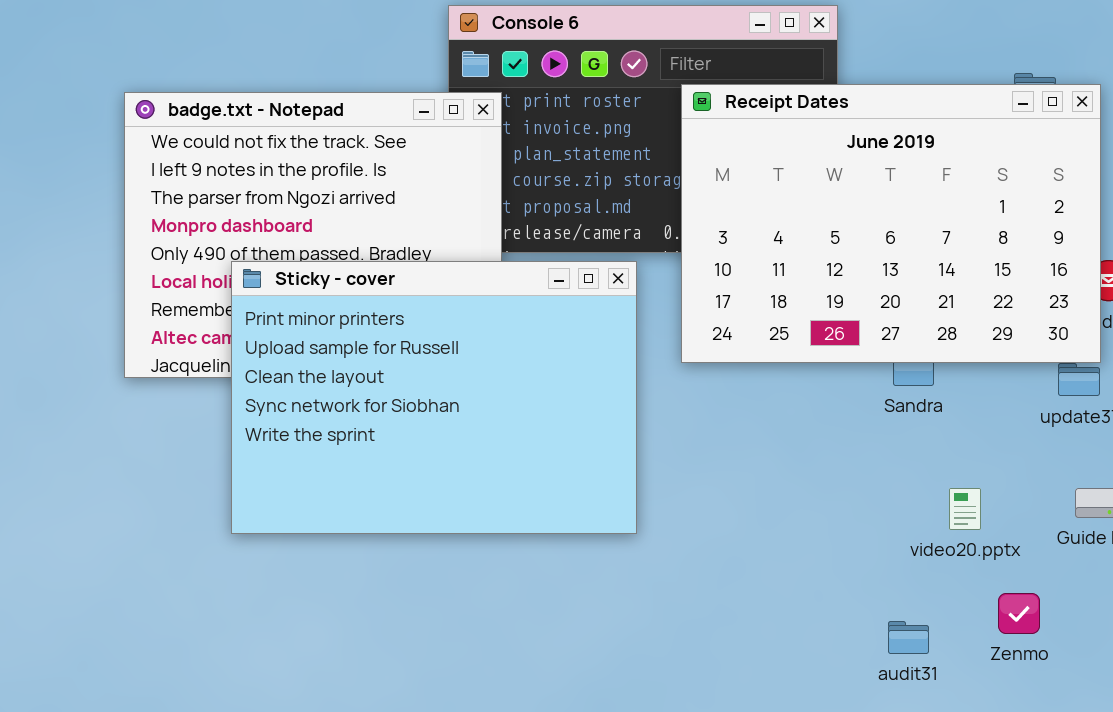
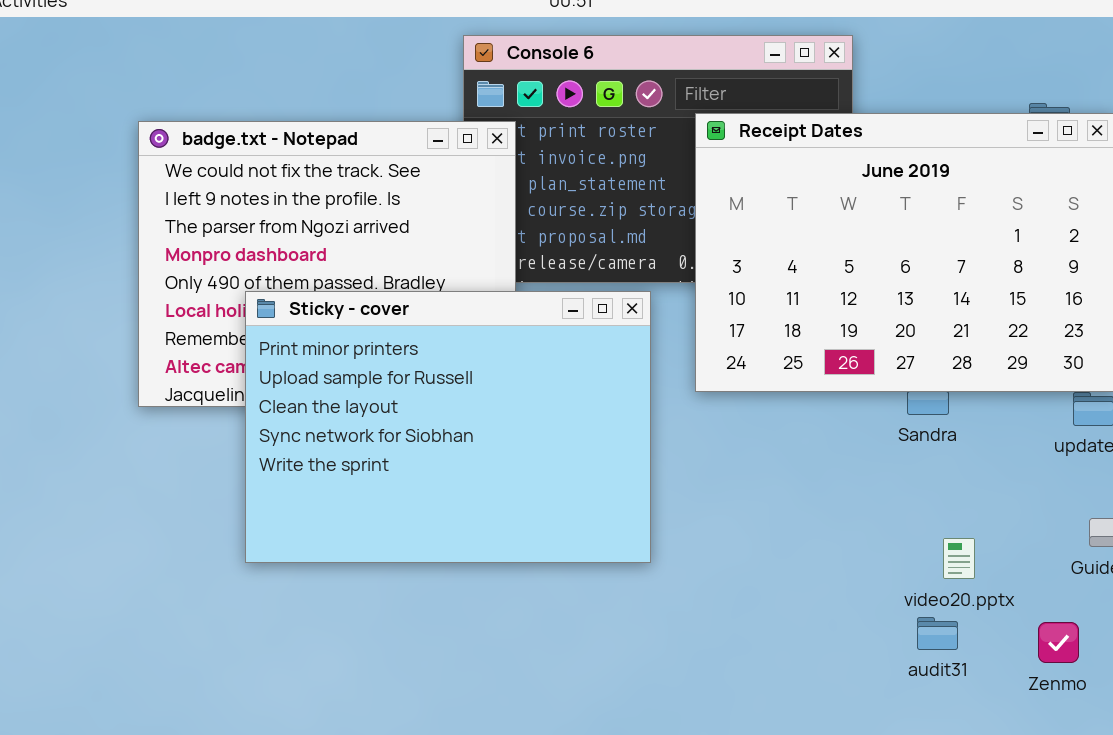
video20.pptx: [949,488,981,530] -> [943,538,975,579], moved
Zenmo: [998,593,1040,634] -> [1038,622,1079,663], moved
audit31: [888,621,929,654] -> [917,617,958,650], moved

